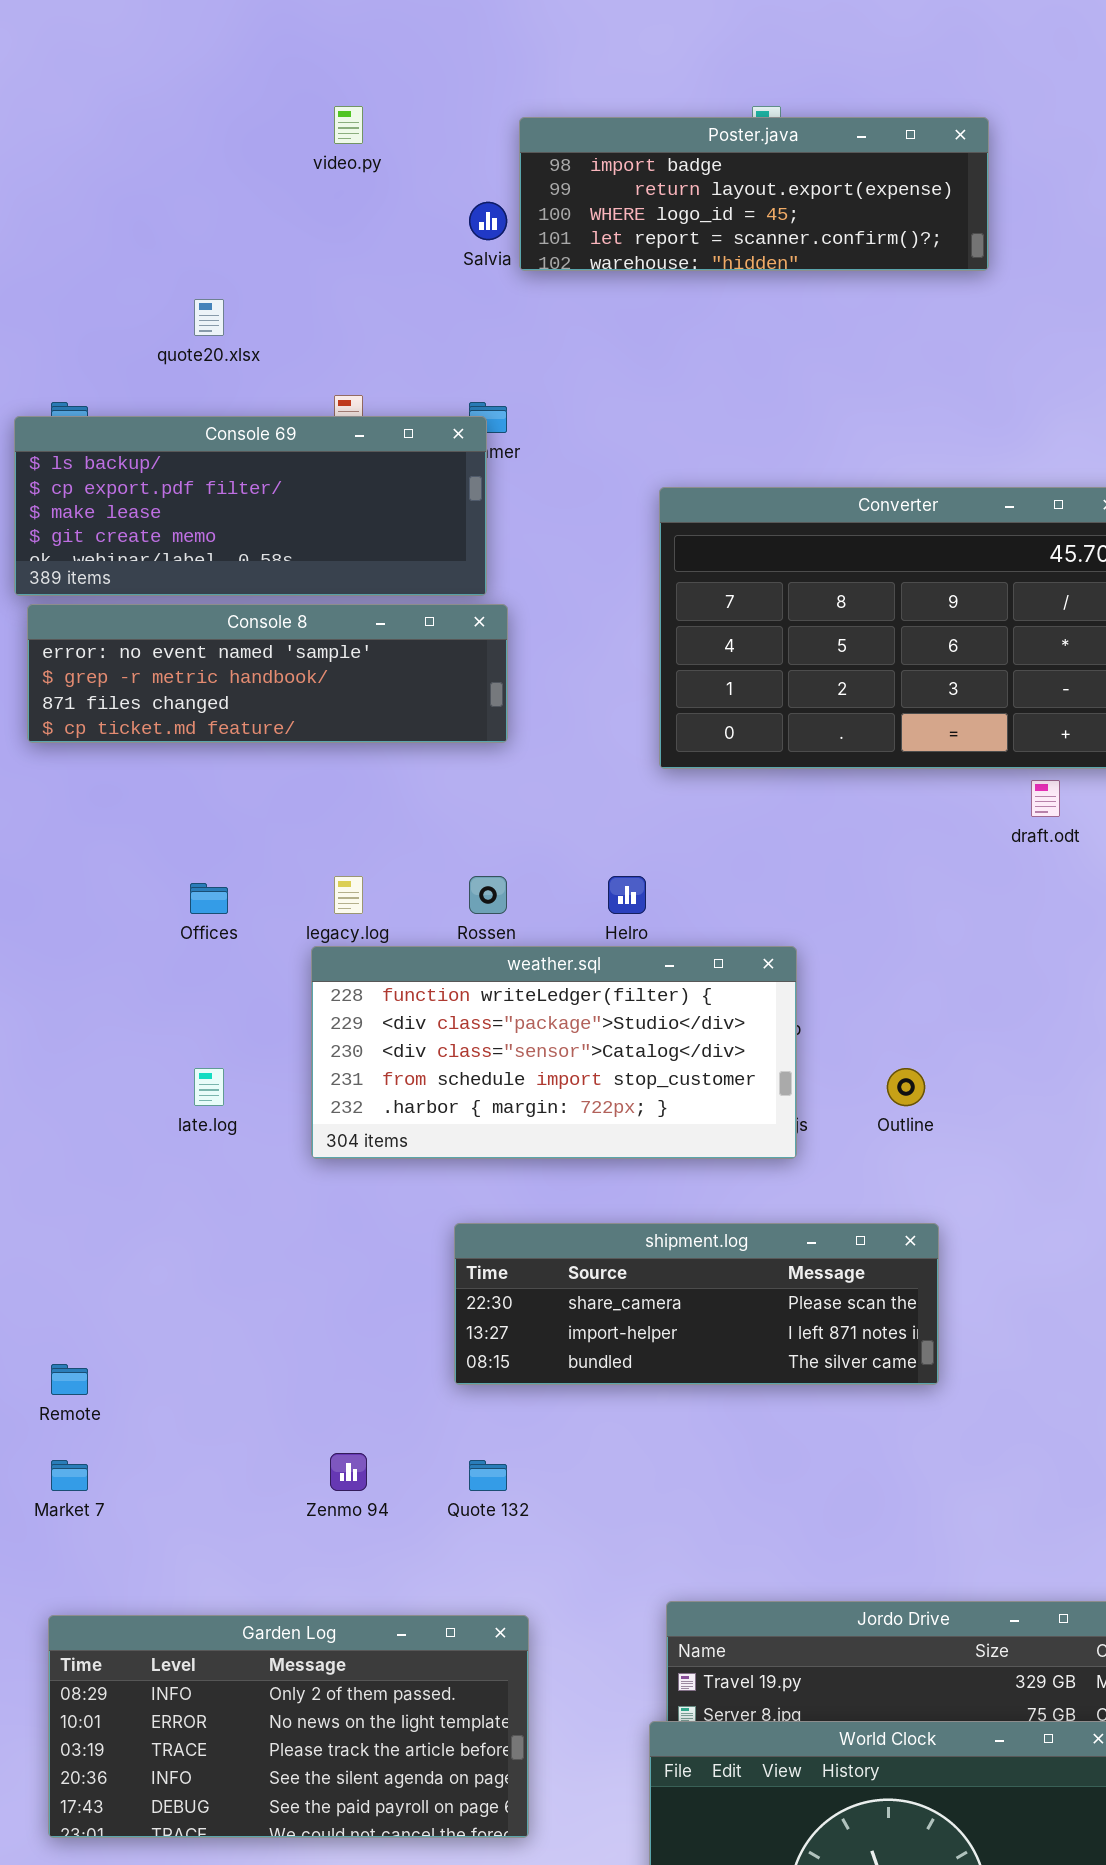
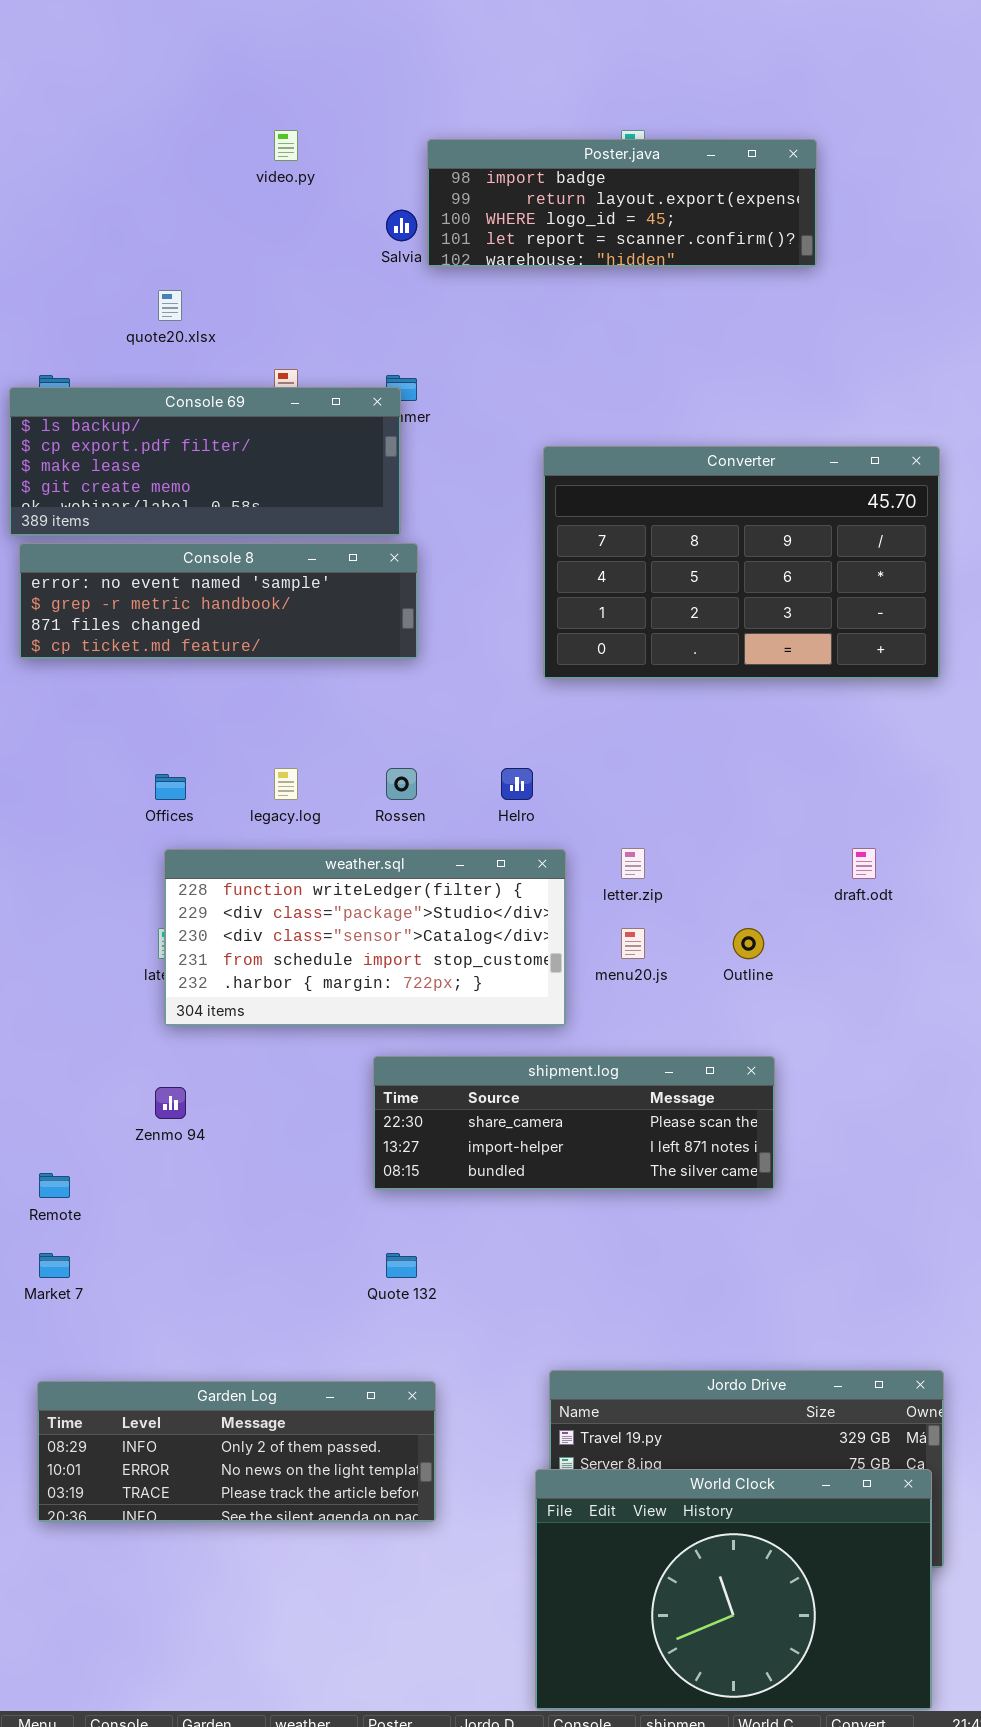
draft.odt: [1031,780,1060,817] -> [852,848,876,879], moved
weather.sql: [311,946,797,1159] -> [164,849,566,1026], moved
Zenmo 94: [330,1453,367,1491] -> [155,1087,186,1119], moved
Garden Log: [48,1615,529,1838] -> [37,1381,436,1522], resized

